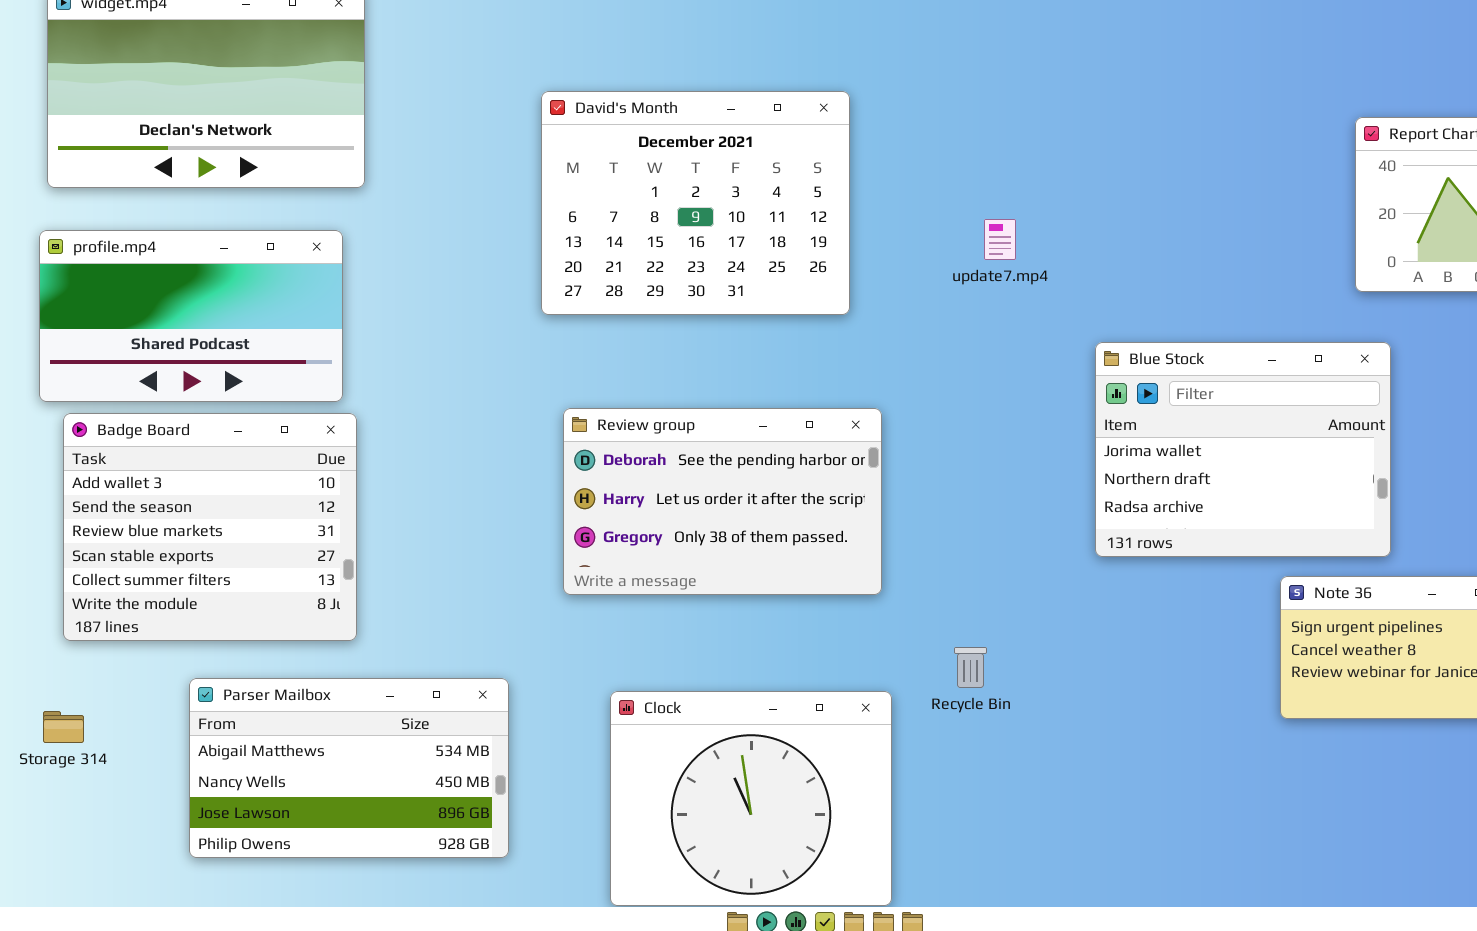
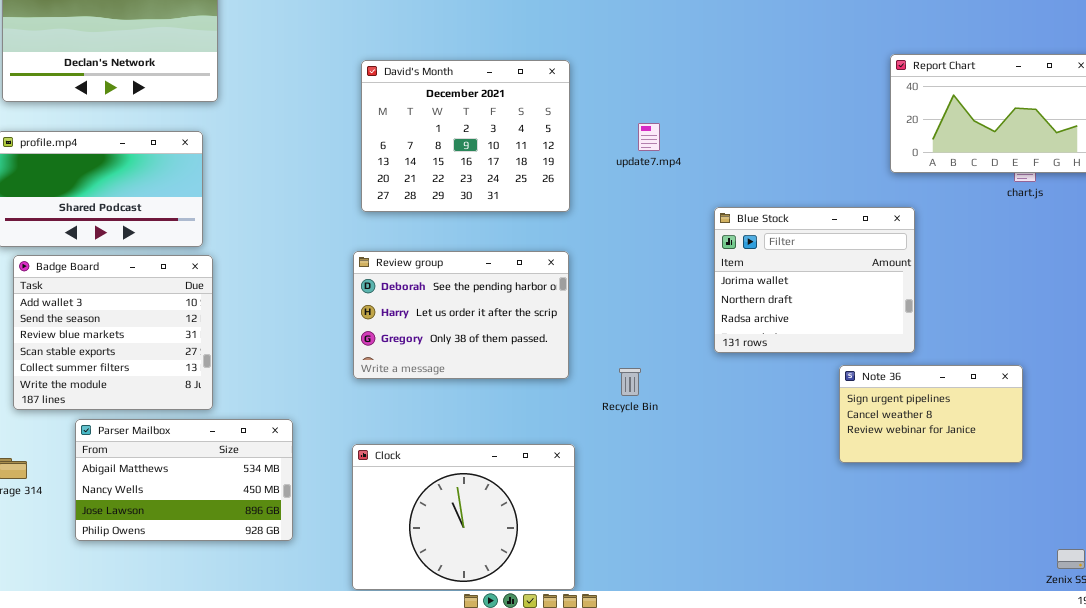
David's Month: [541,91,850,315] -> [361,60,570,212], moved
Recycle Bin: [954,647,987,688] -> [619,368,641,396], moved
Parser Mailbox: [189,678,509,858] -> [75,419,293,541], moved
Clock: [610,691,892,906] -> [352,444,575,590], resized

